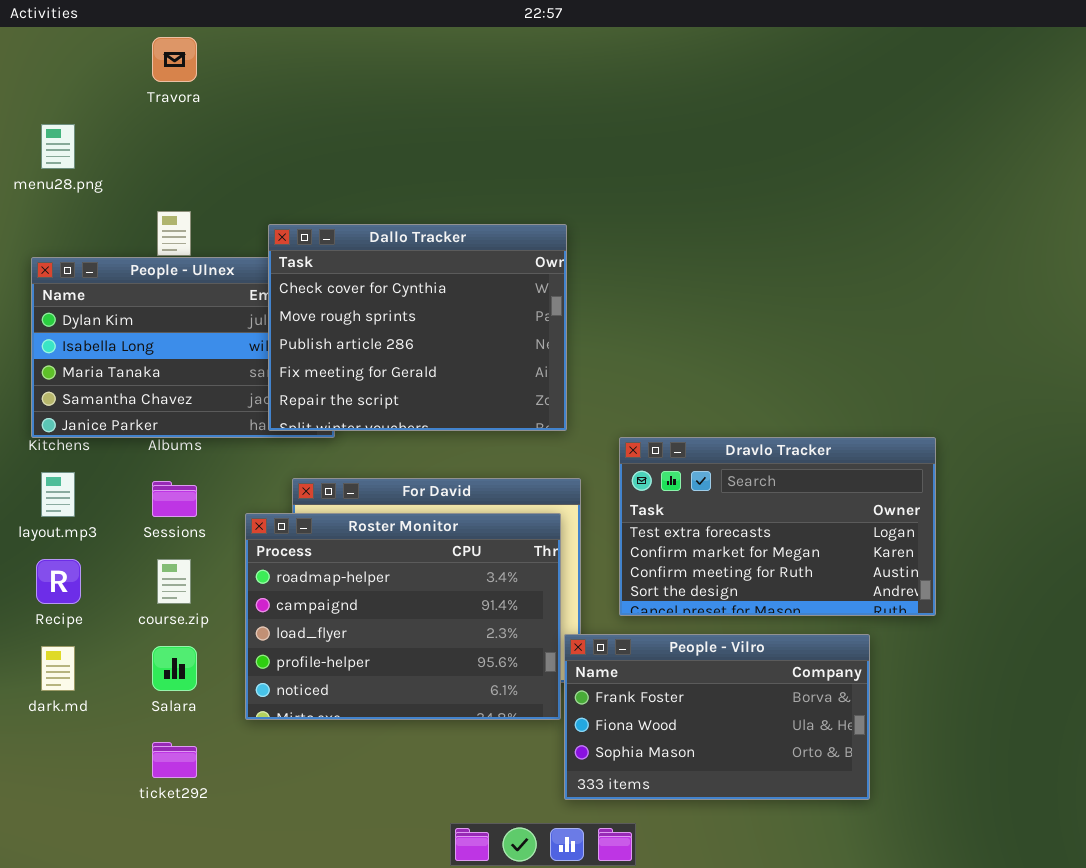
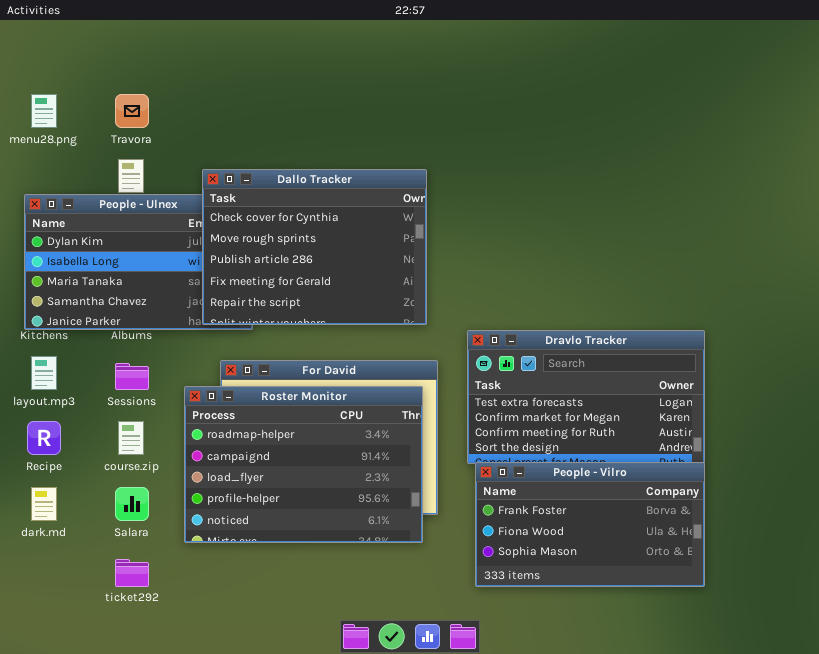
Travora: [152,37,197,82] -> [115,94,149,128], moved
People - Vilro: [564,634,870,800] -> [475,462,705,587], moved

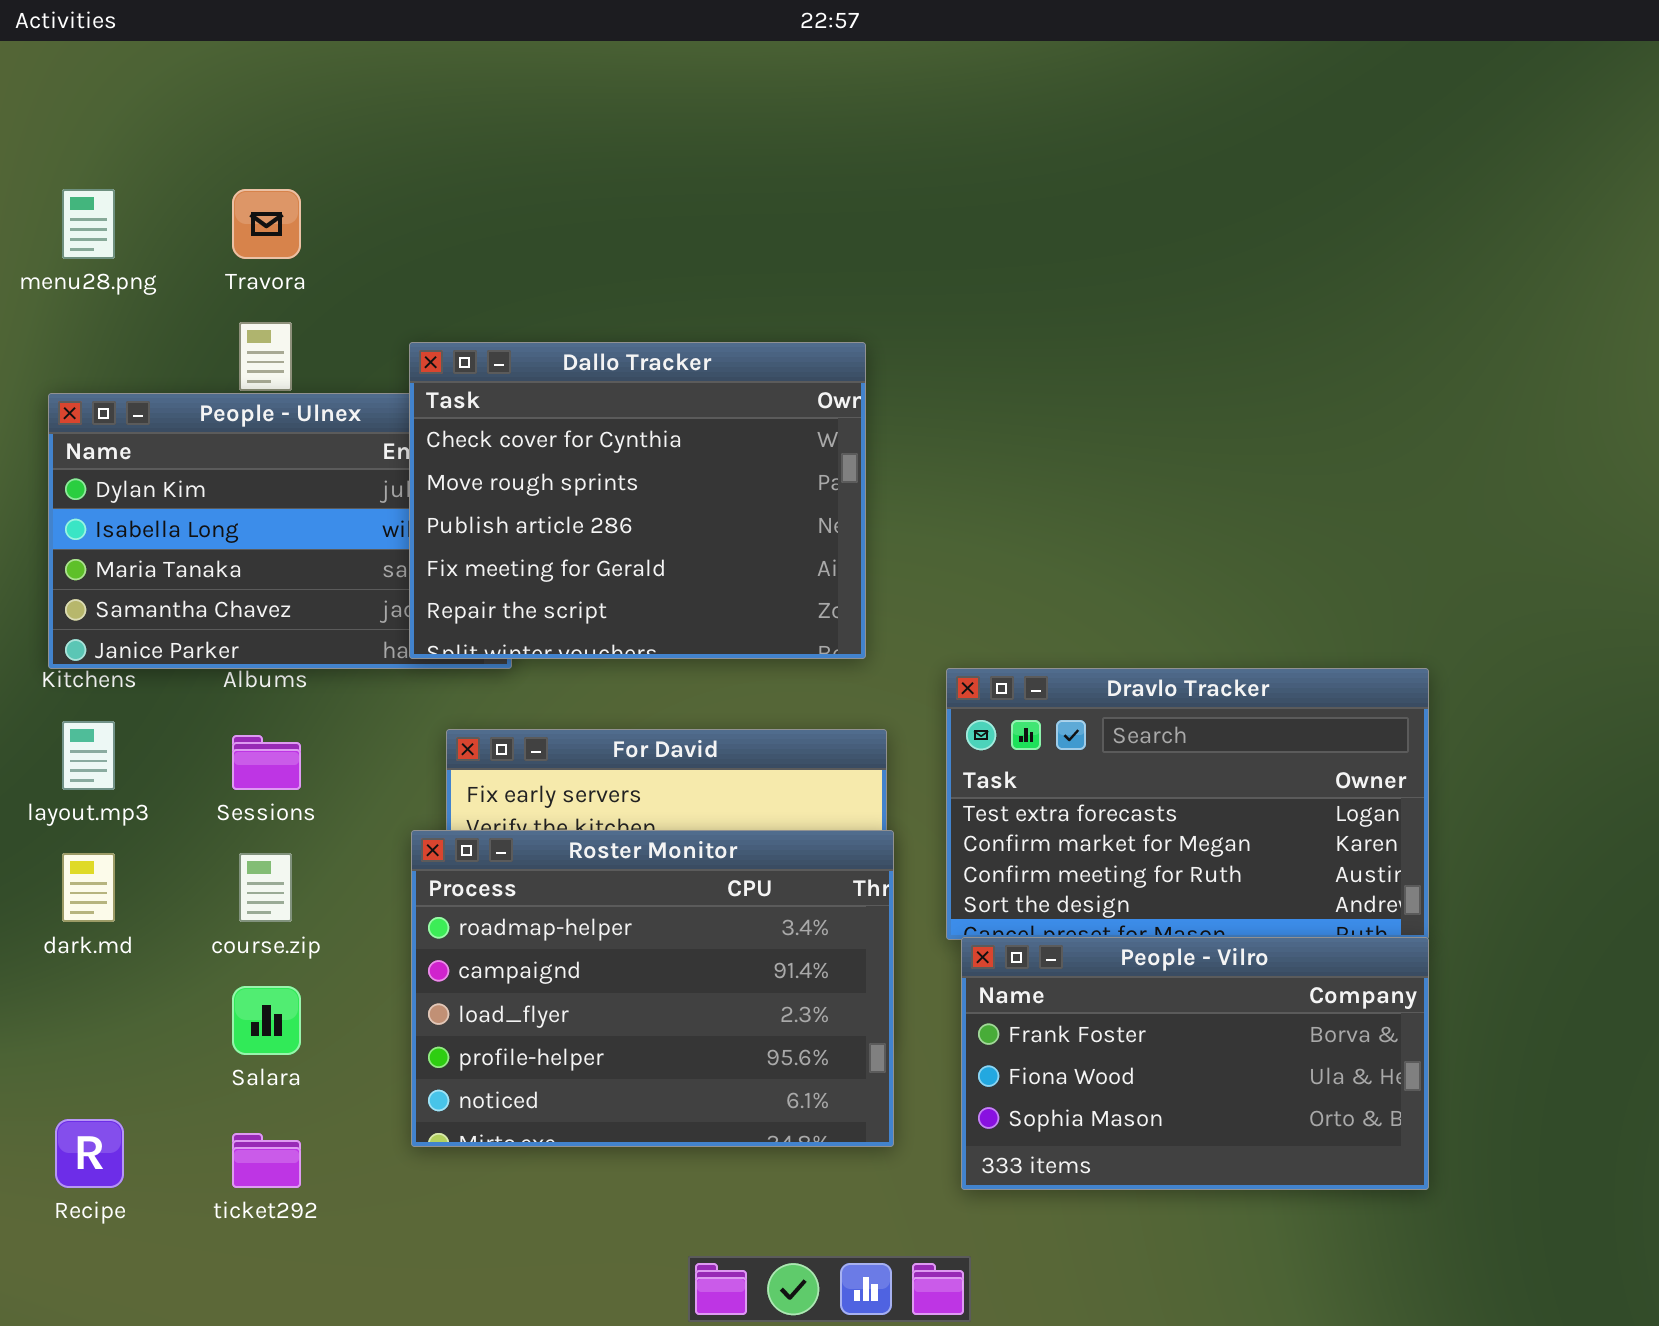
Roster Monitor: [184,386,423,543] -> [411,830,894,1147], moved
Recipe: [27,421,61,455] -> [55,1119,124,1188], moved
dark.md: [31,487,57,521] -> [62,853,115,922], moved

